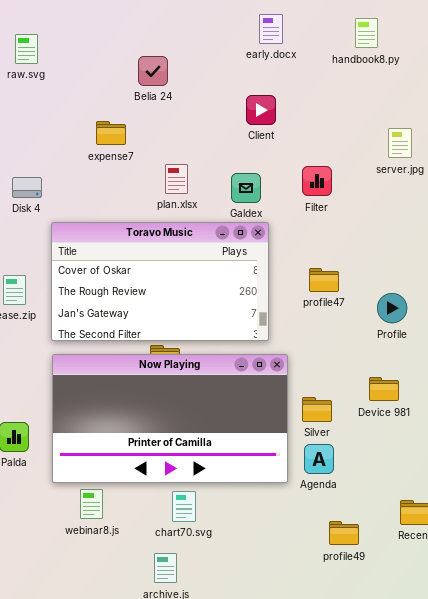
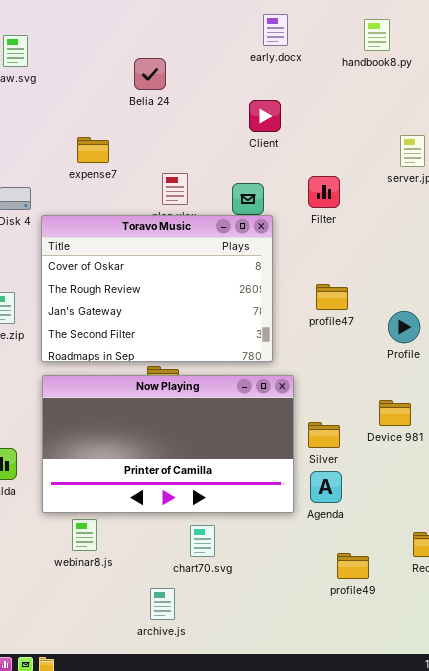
expense7: [96,121,126,145] -> [77,137,109,163], moved
Toravo Music: [51,222,269,341] -> [41,215,273,362], resized
chart70.svg: [172,491,196,522] -> [190,525,215,557], moved

